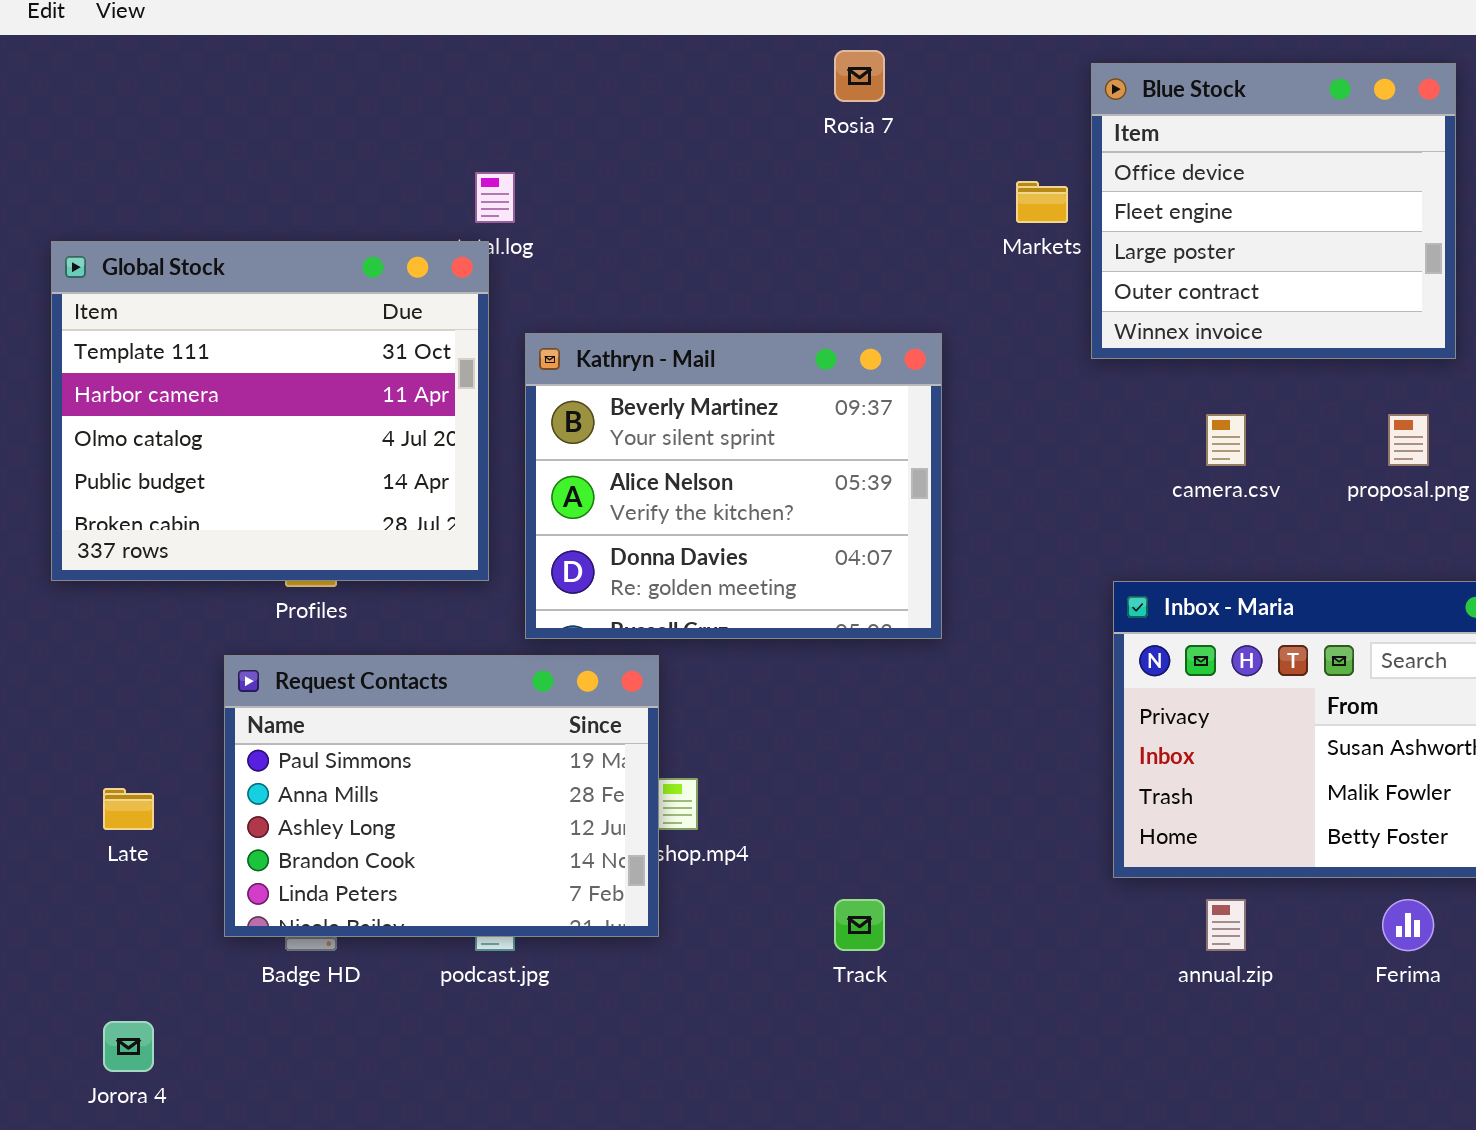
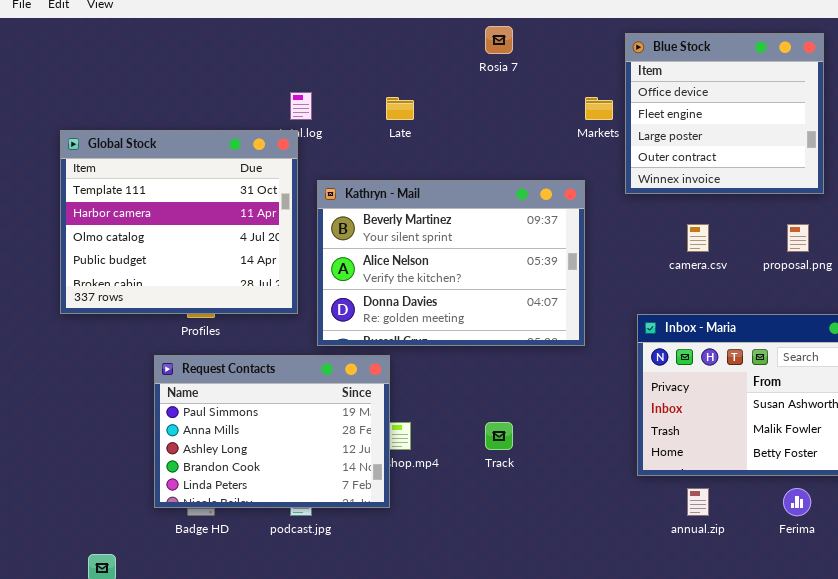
Kathryn - Mail: [525,333,942,639] -> [317,180,585,346], resized
Late: [103,788,154,830] -> [386,97,414,120], moved
Track: [834,899,885,951] -> [485,422,513,450], moved

